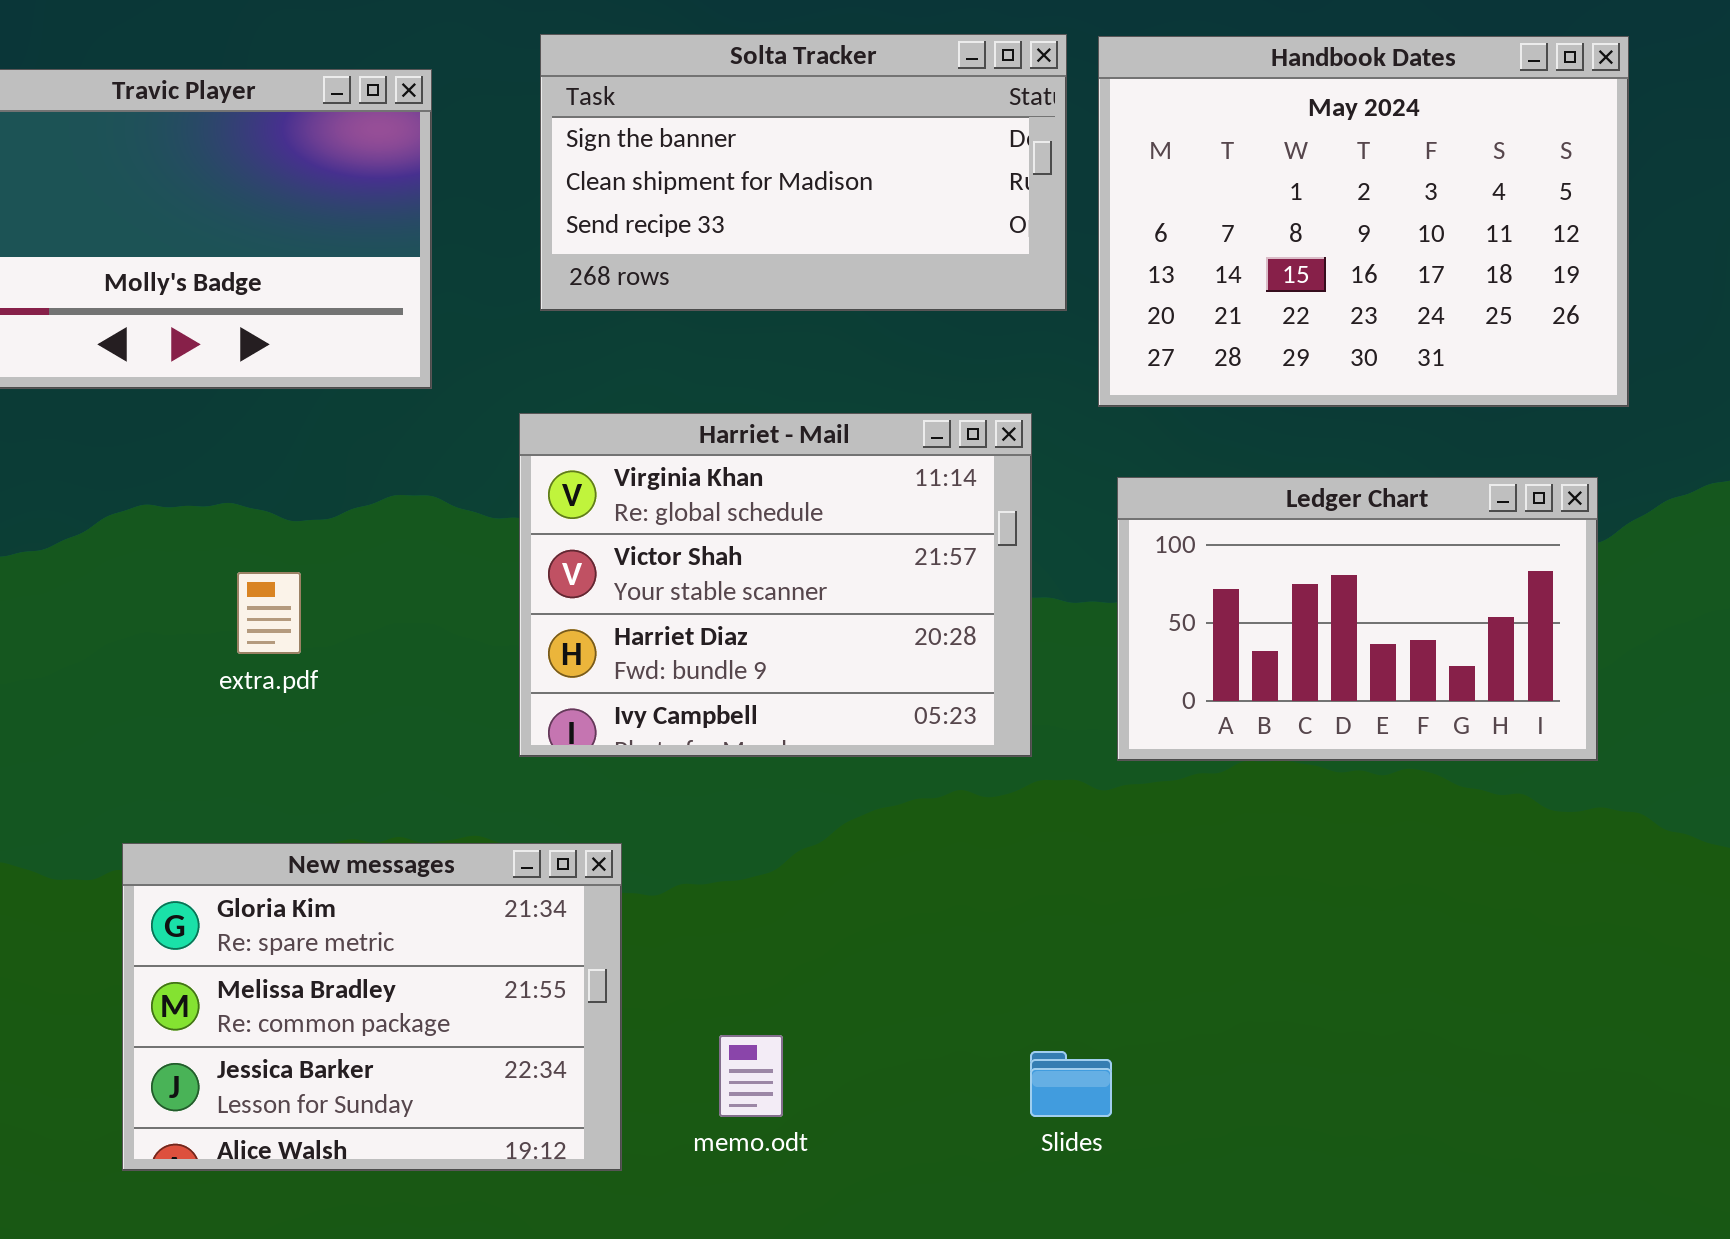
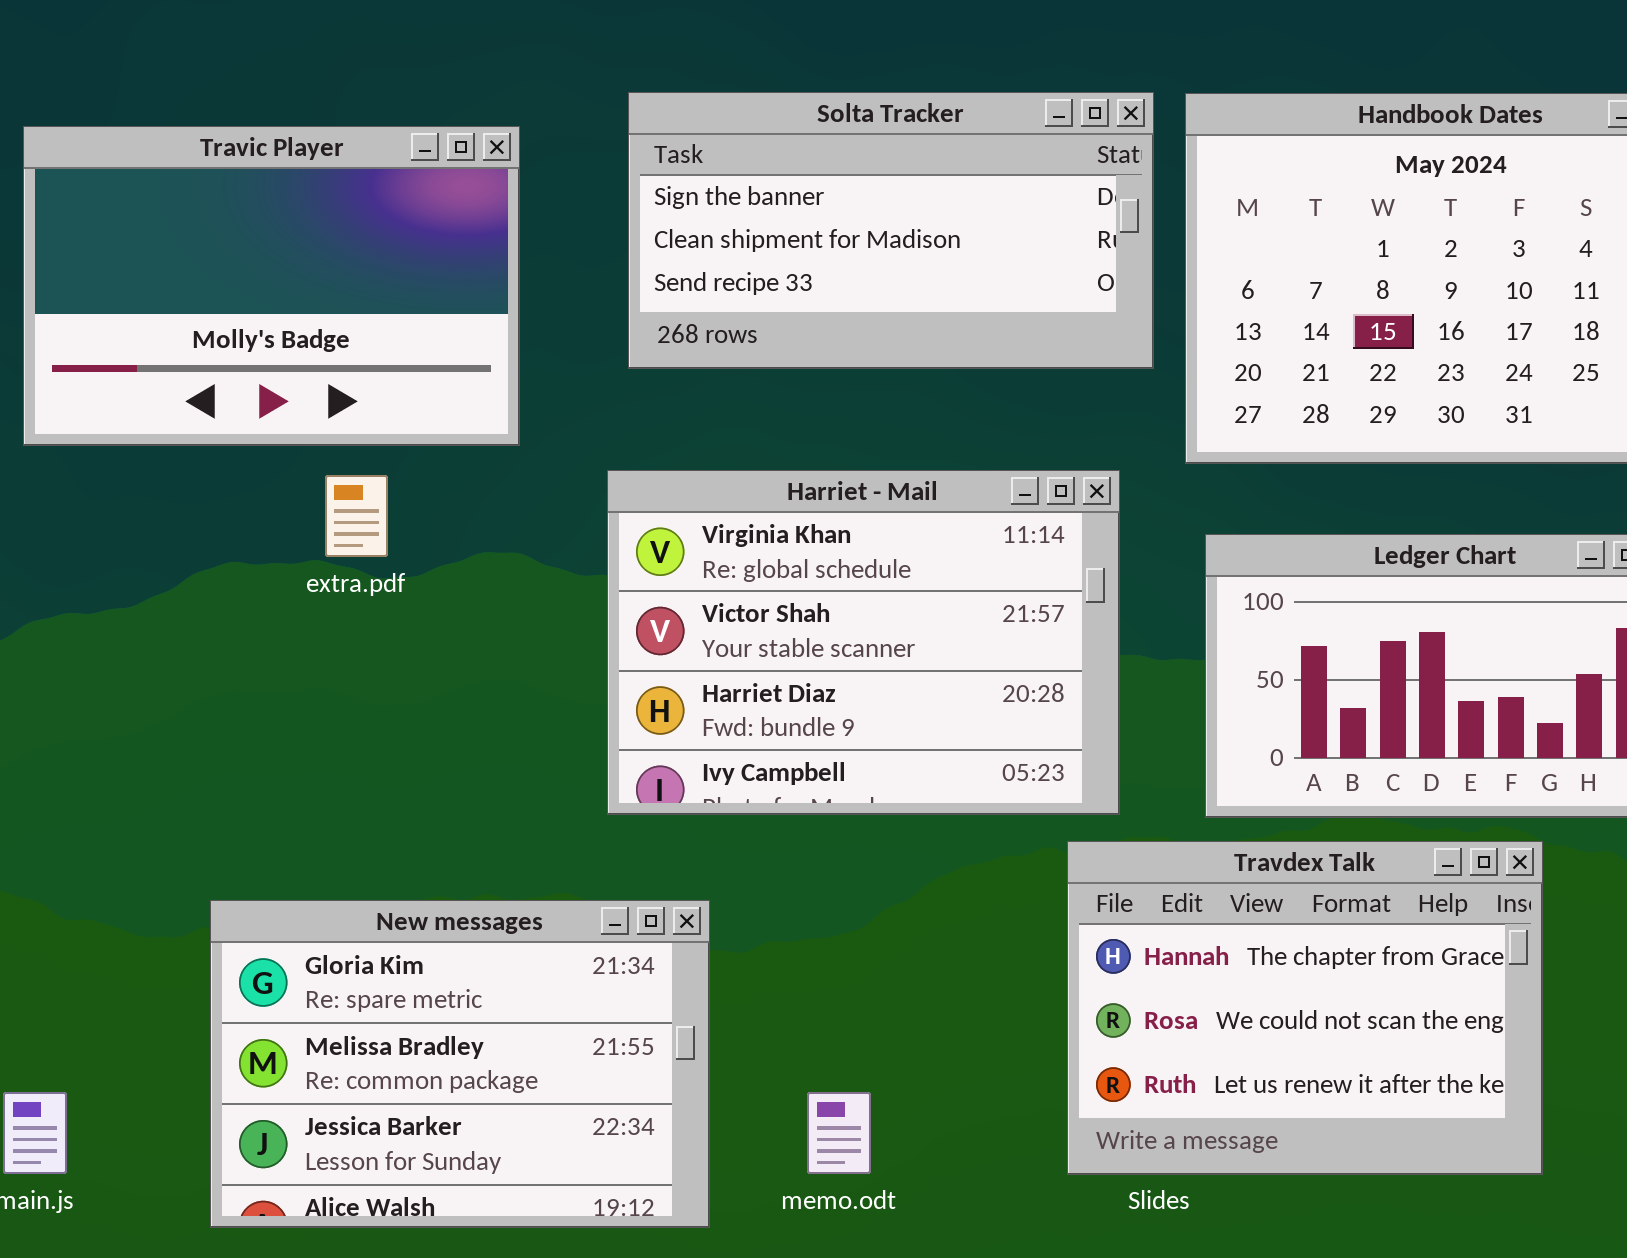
extra.pdf: [237,572,301,654] -> [325,475,388,557], moved
Travdex Talk: none -> [1067,841,1543,1175], opened

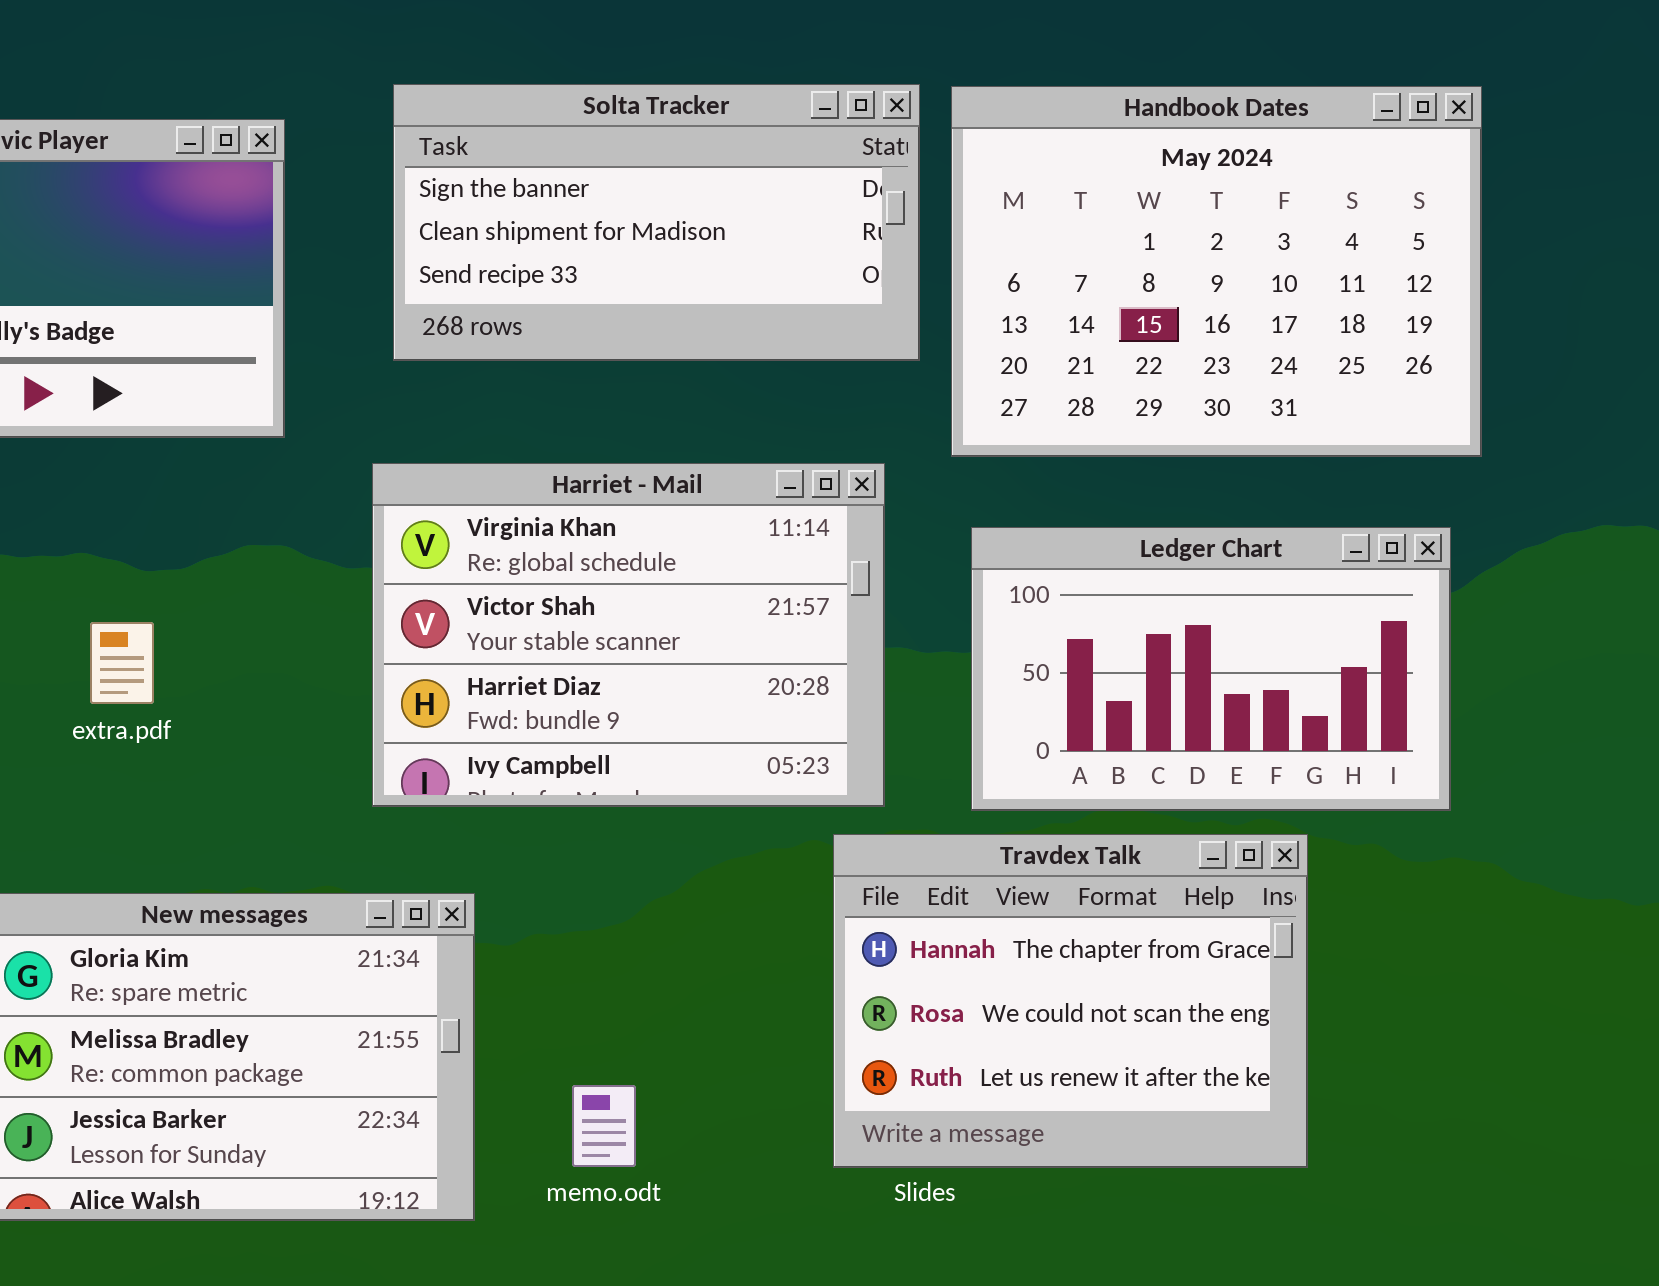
extra.pdf: [325,475,388,557] -> [90,622,154,704], moved

